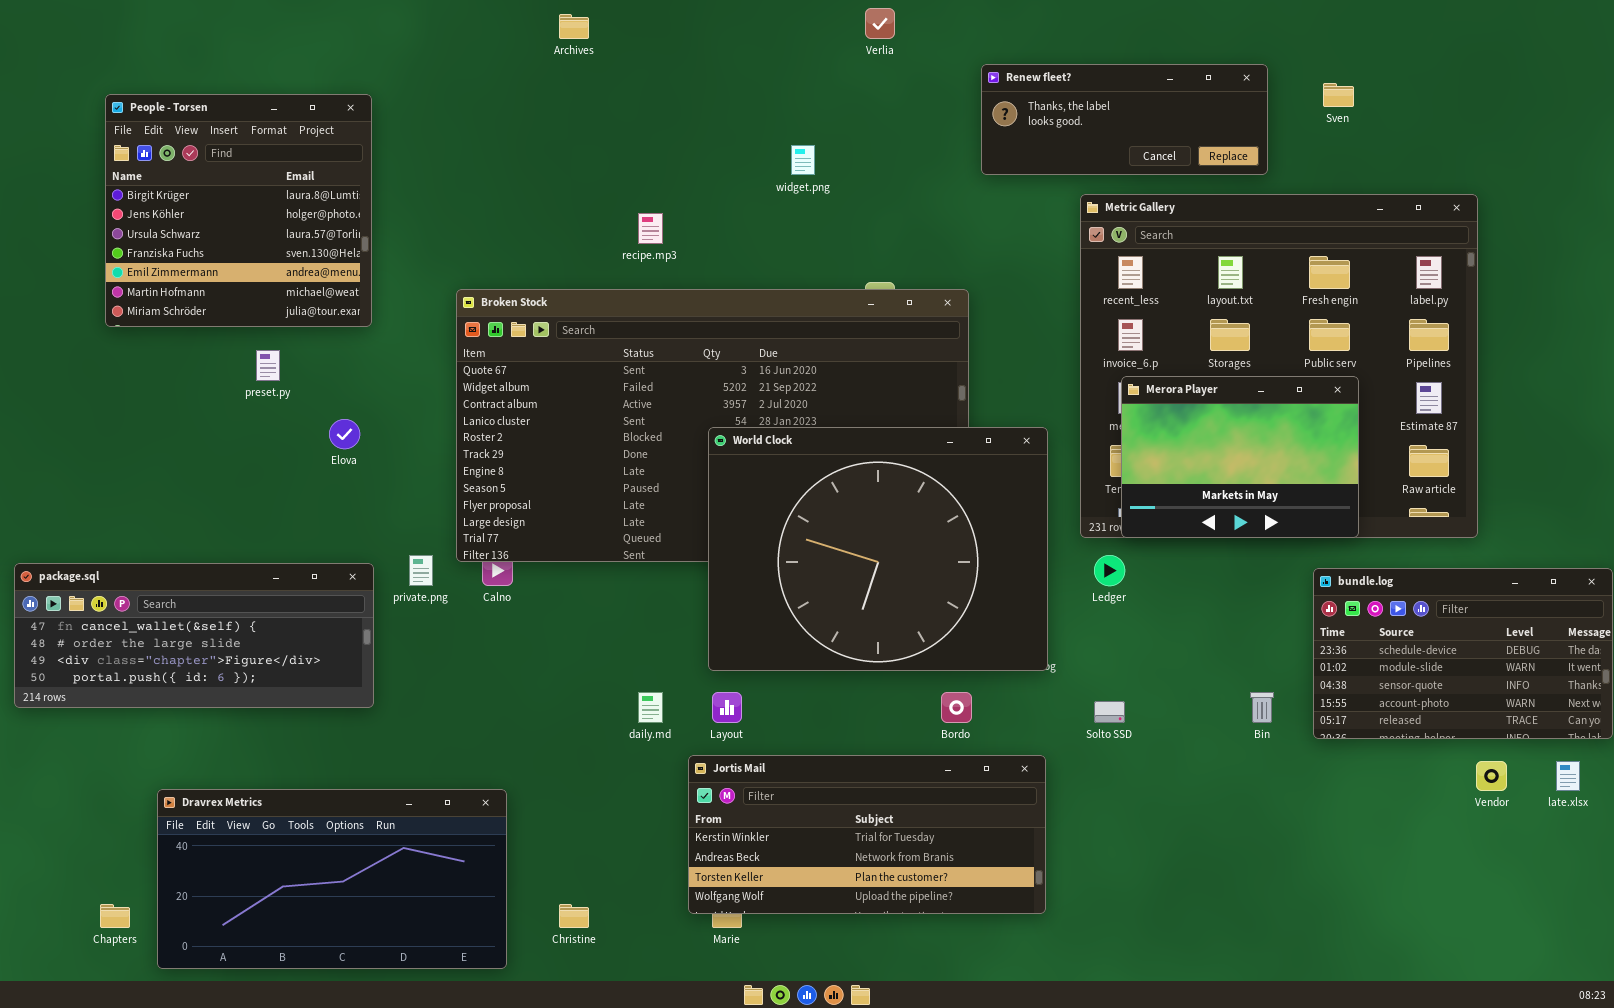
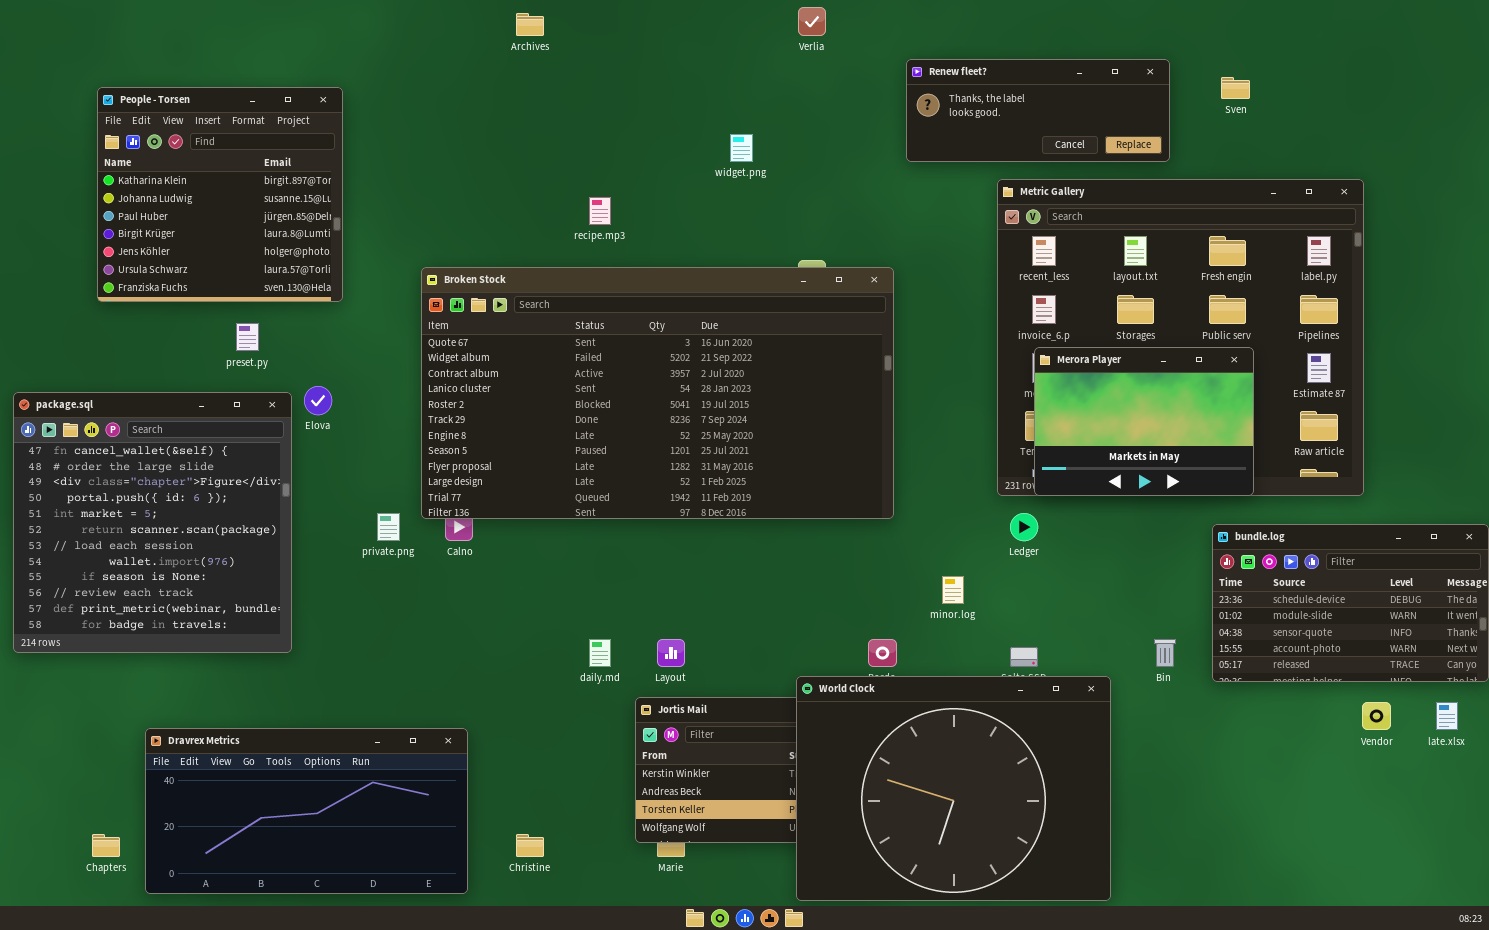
People - Torsen: [105,94,372,327] -> [97,87,343,302], scrolled up 3 rows
World Clock: [708,427,1048,671] -> [796,676,1111,901], moved
package.sql: [14,563,374,708] -> [13,392,292,653], resized

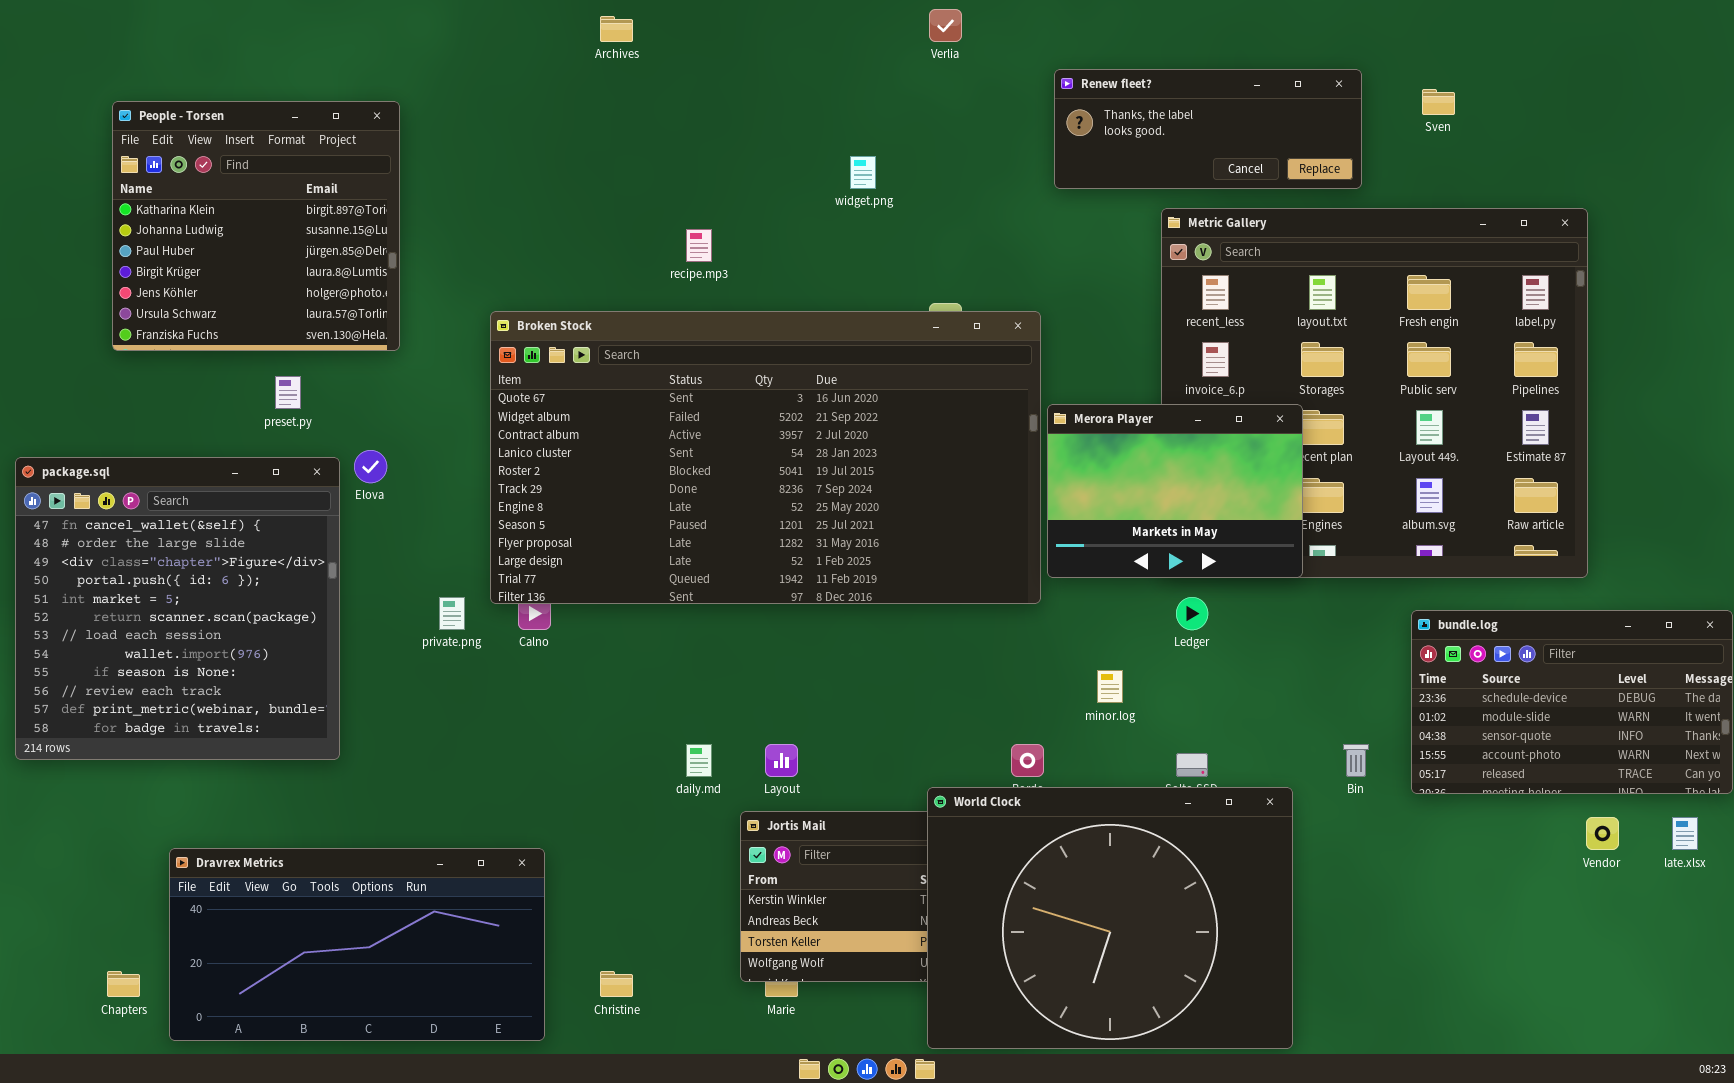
Merora Player: [1034,347,1254,496] -> [1047,404,1303,578], moved

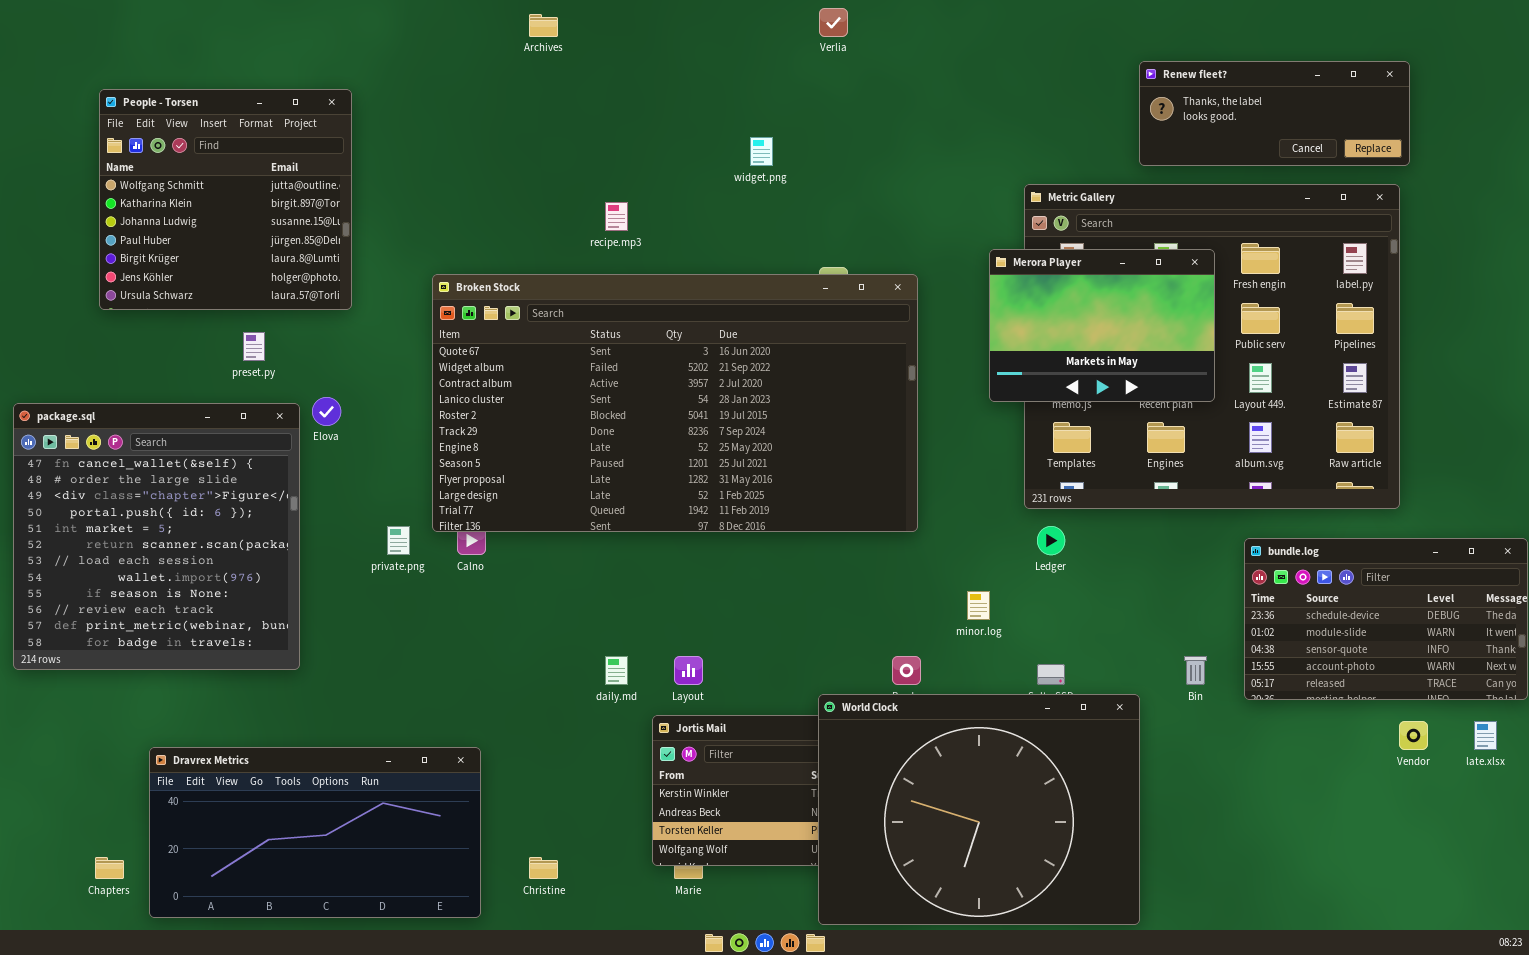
Renew fleet?: [1054,69,1362,189] -> [1139,61,1410,166], moved
People - Torsen: [112,101,400,351] -> [99,89,352,310], scrolled up 1 row
Merora Player: [1047,404,1303,578] -> [989,249,1215,402], moved

